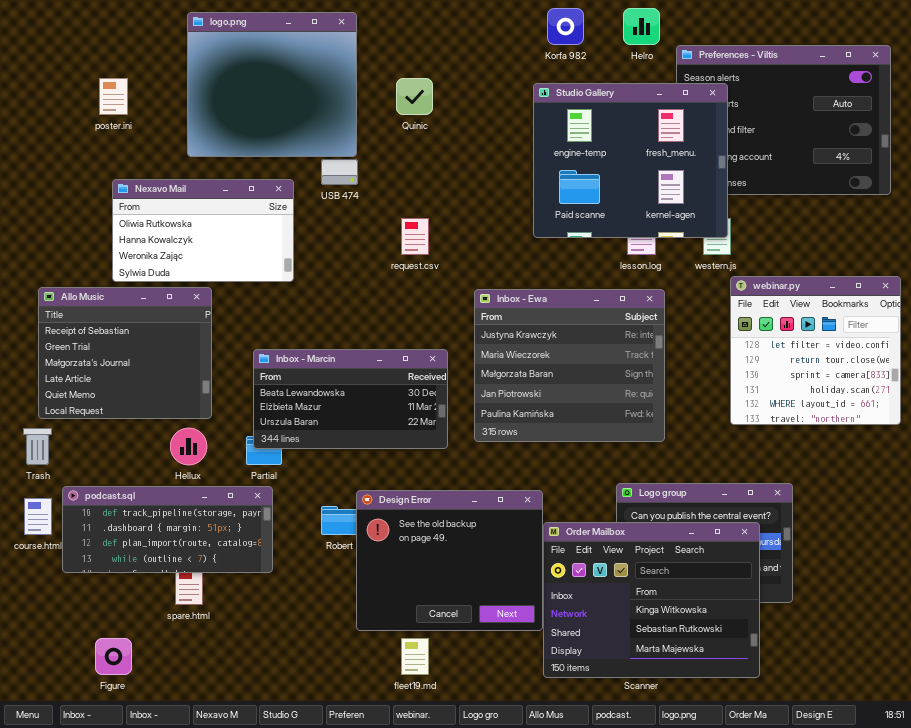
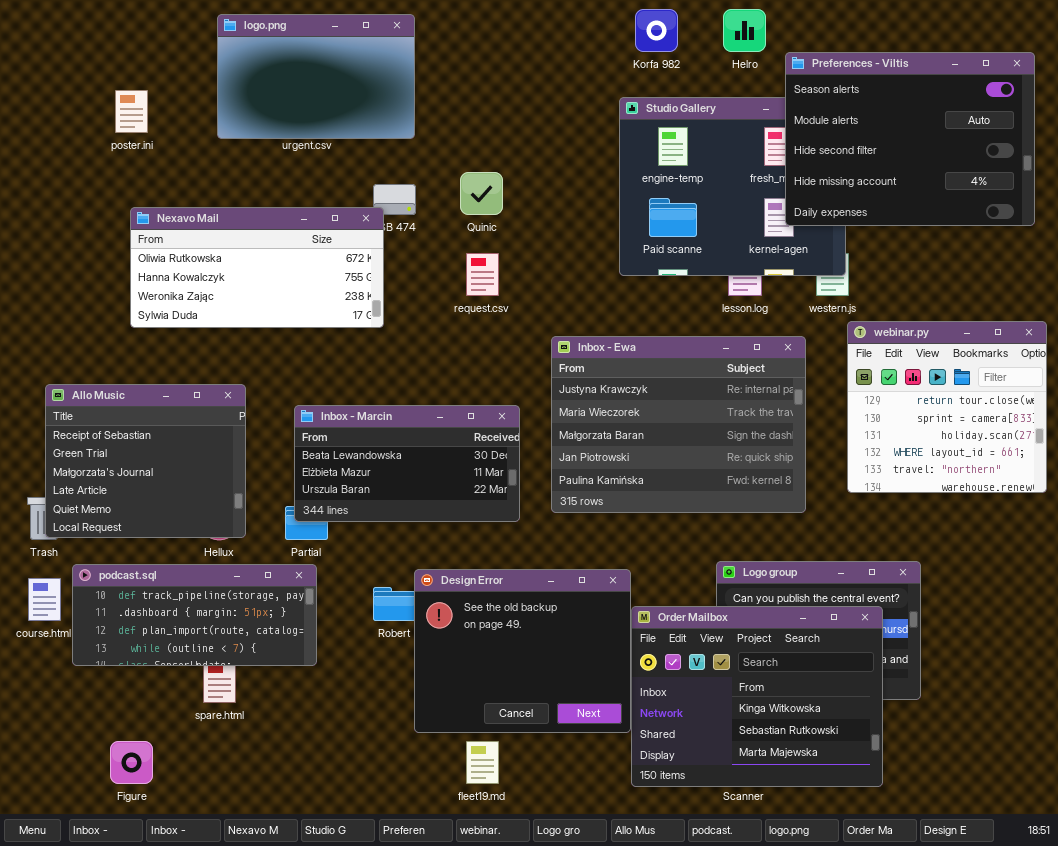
logo.png: [187,12,357,157] -> [217,14,415,139], resized
Preferences - Viltis: [676,45,891,195] -> [785,52,1035,226], raised
Quinic: [396,78,433,115] -> [460,172,503,215], moved
Nexavo Mail: [112,179,294,282] -> [130,207,384,328], resized
webinar.py: [730,276,901,425] -> [847,321,1047,493], scrolled down 1 row
Allo Music: [38,287,212,419] -> [45,384,246,538], moved
Inbox - Ewa: [474,289,665,442] -> [551,336,806,513], resized

